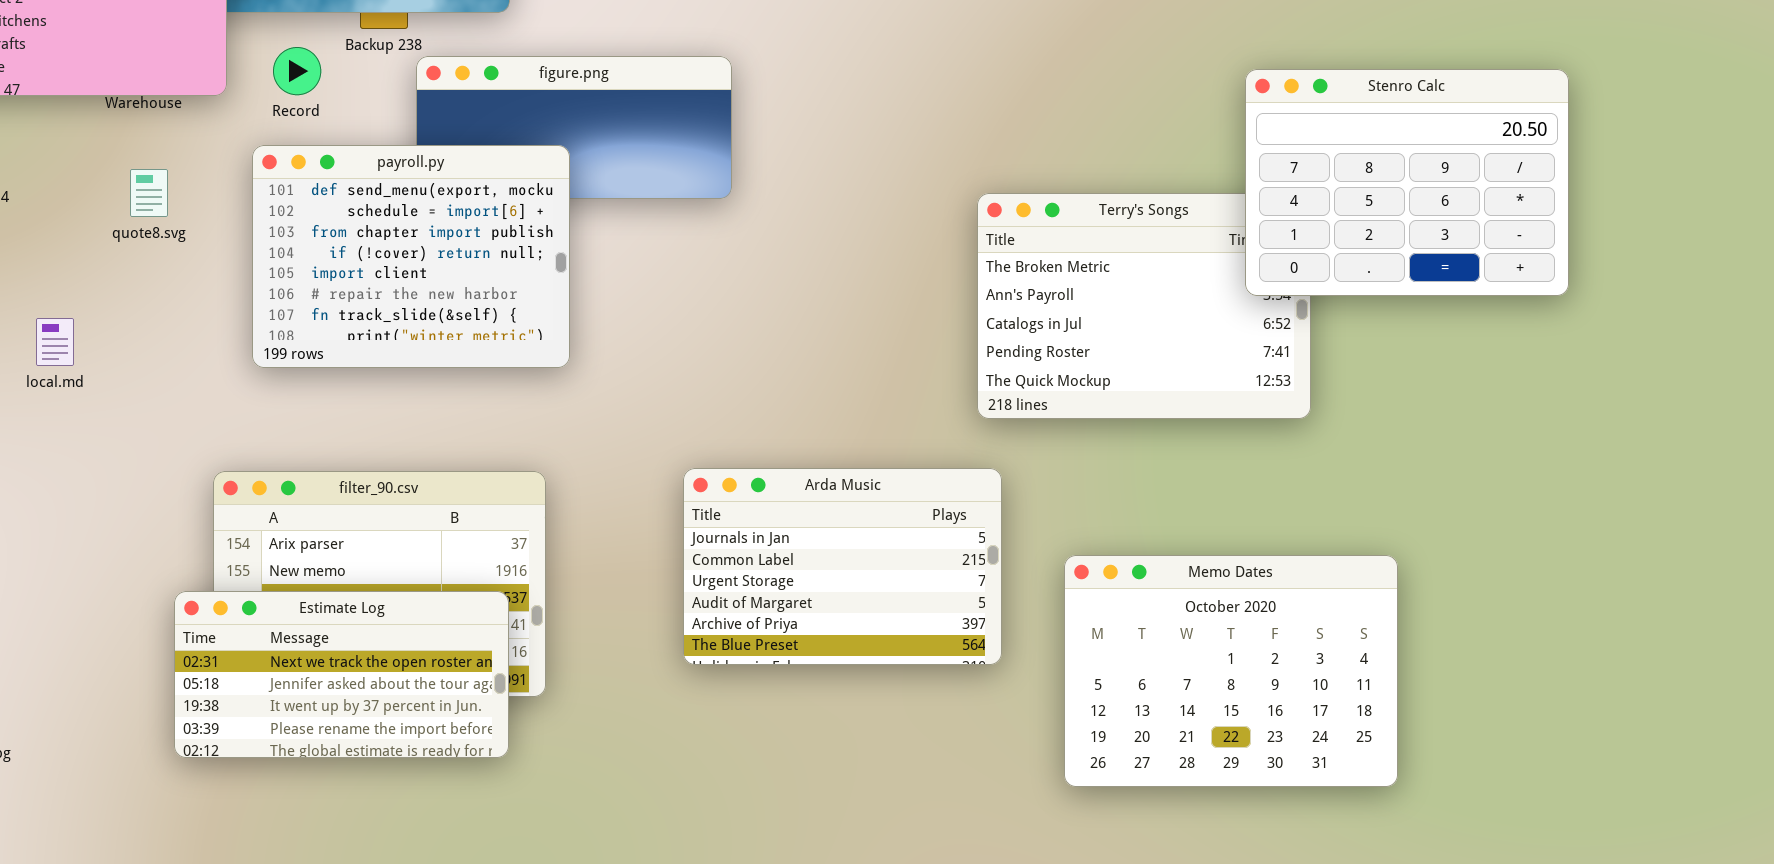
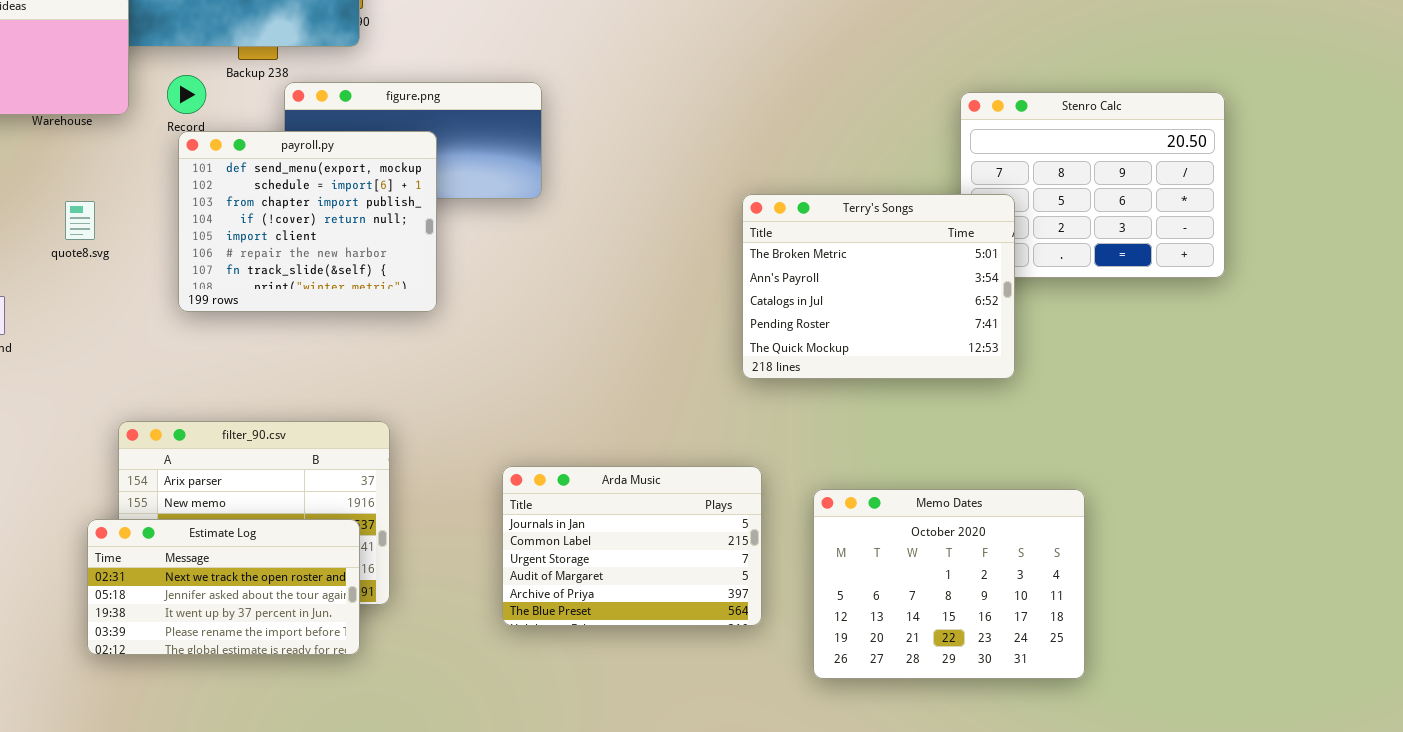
payroll.py: [252,145,570,368] -> [178,131,437,312], moved
quote8.svg: [130,169,168,217] -> [65,201,95,240], moved
Terry's Songs: [977,193,1311,419] -> [742,194,1015,379], raised
Arda Music: [683,468,1002,665] -> [502,466,762,626], moved

